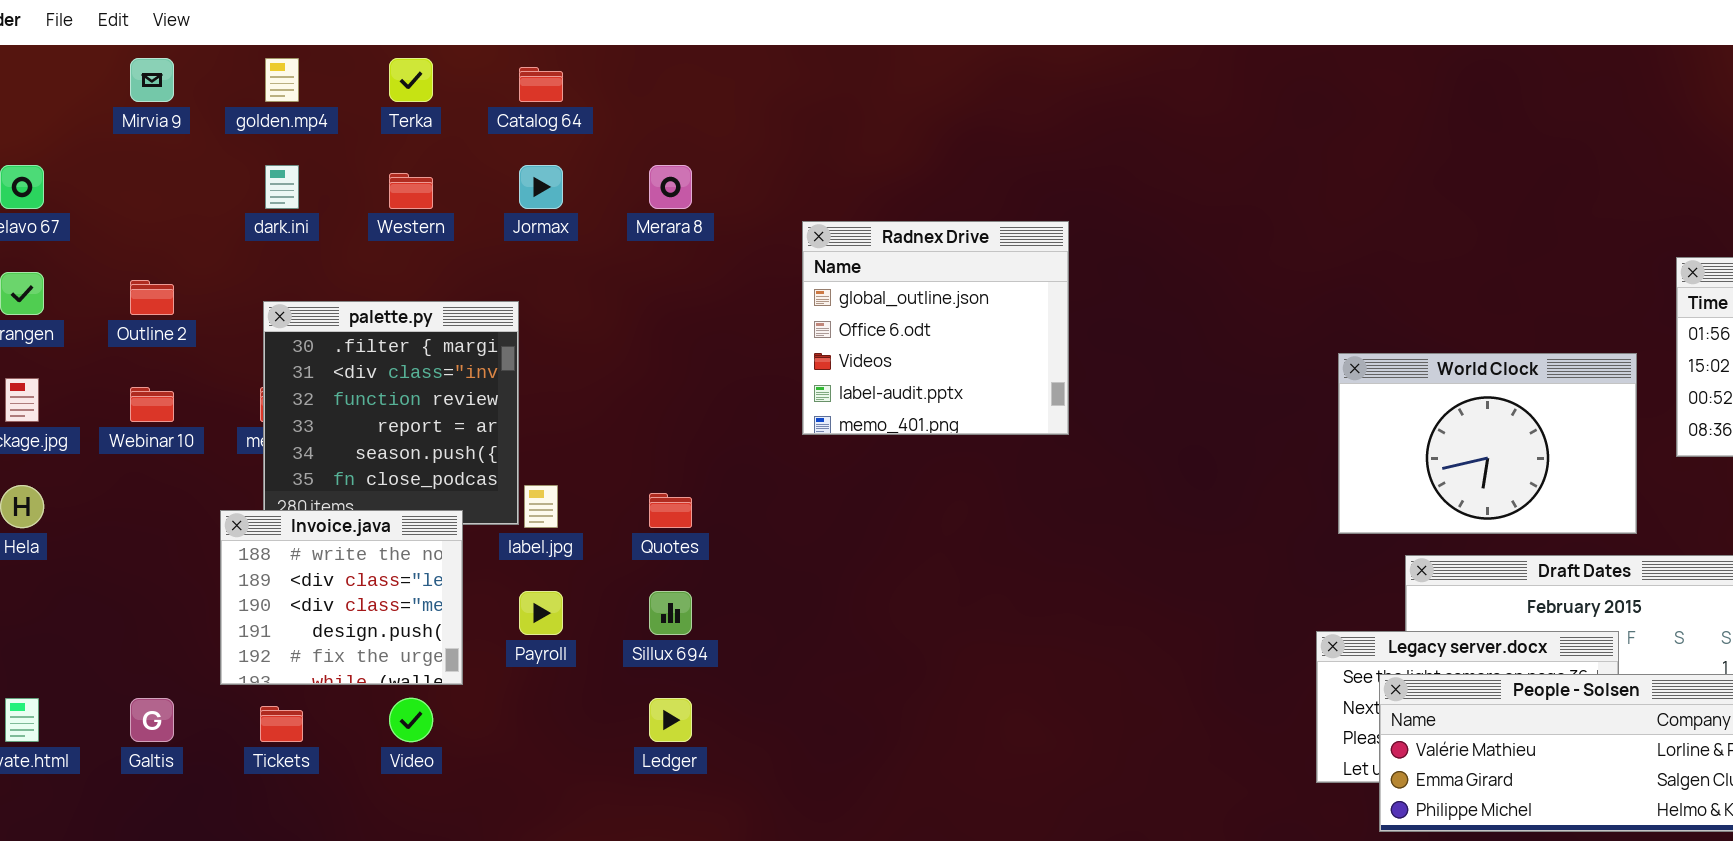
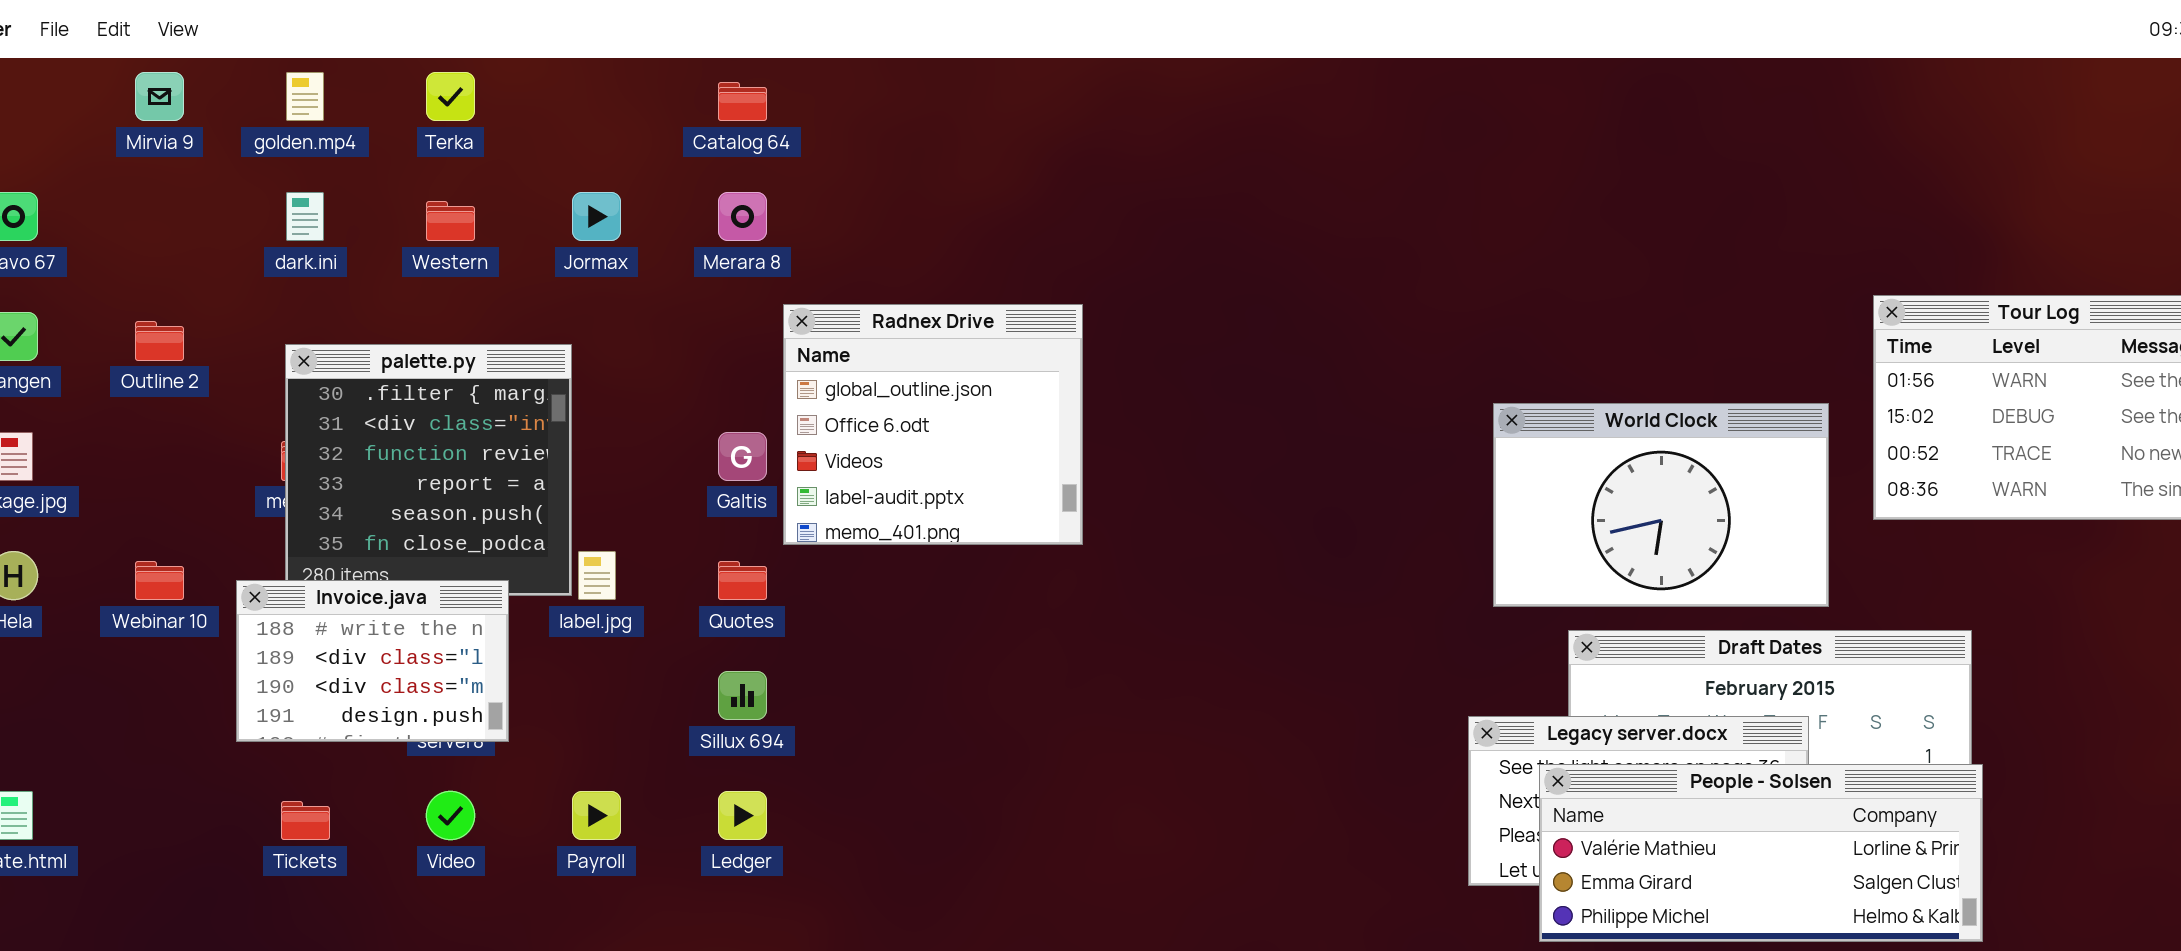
Catalog 64: [519,67,563,102] -> [718,82,767,121], moved
Radnex Drive: [802,221,1069,435] -> [783,304,1083,545], moved
Webinar 10: [130,387,174,422] -> [135,561,184,600], moved
Invoice.java: [220,510,463,685] -> [236,580,509,742], resized
Payroll: [519,591,563,635] -> [572,791,621,840], moved
Galtis: [130,698,174,742] -> [718,432,767,481], moved

